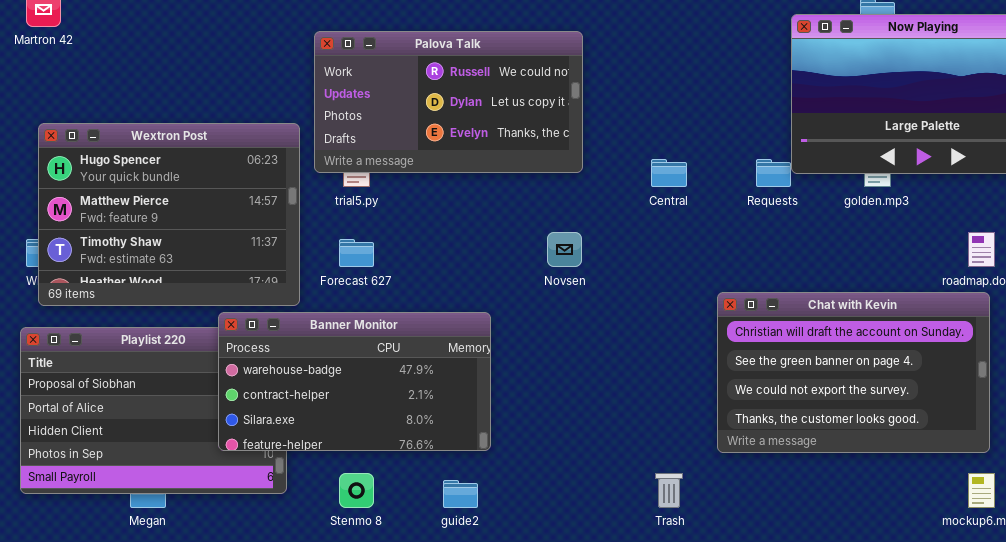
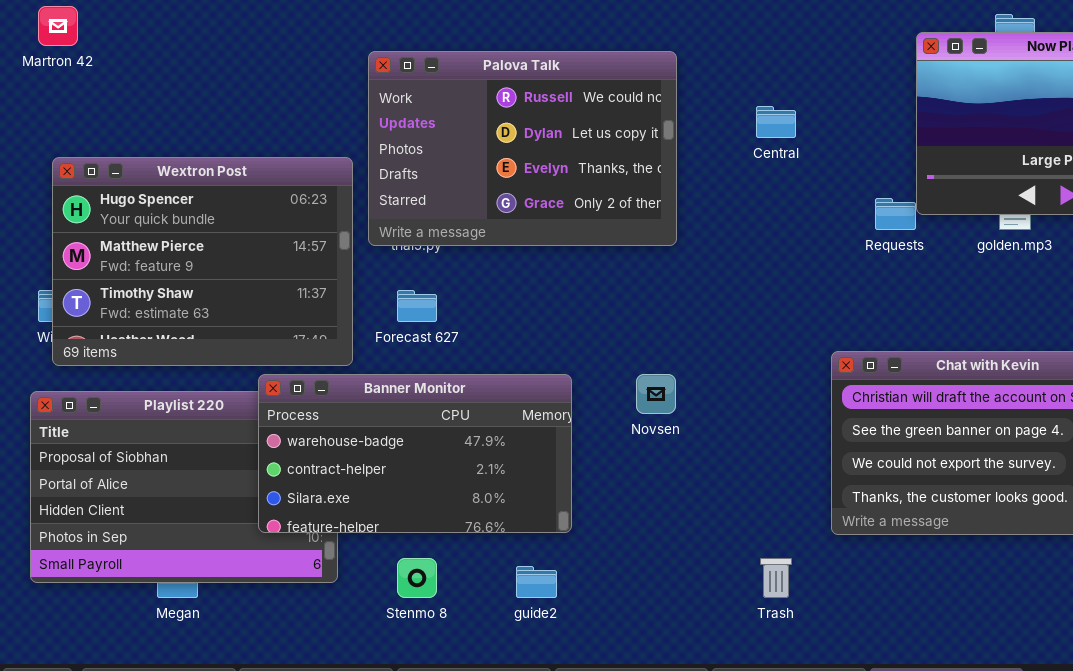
Palova Talk: [314,31,583,173] -> [368,51,677,246], resized
Central: [651,159,687,187] -> [756,106,796,138], moved
Novsen: [547,232,582,267] -> [636,374,676,414], moved

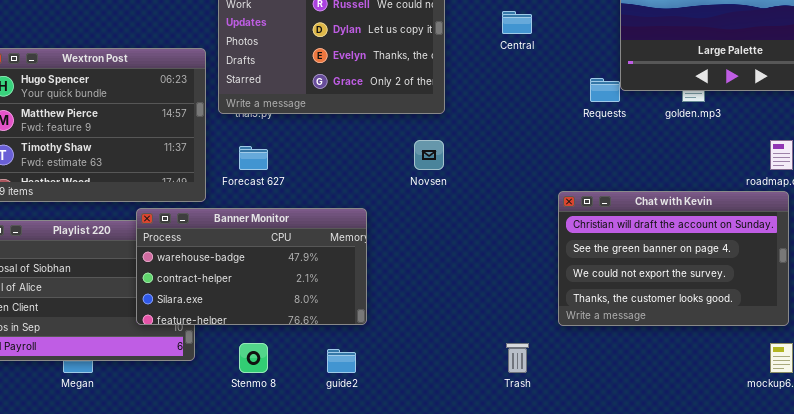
Novsen: [636,374,676,414] -> [414,140,444,170], moved

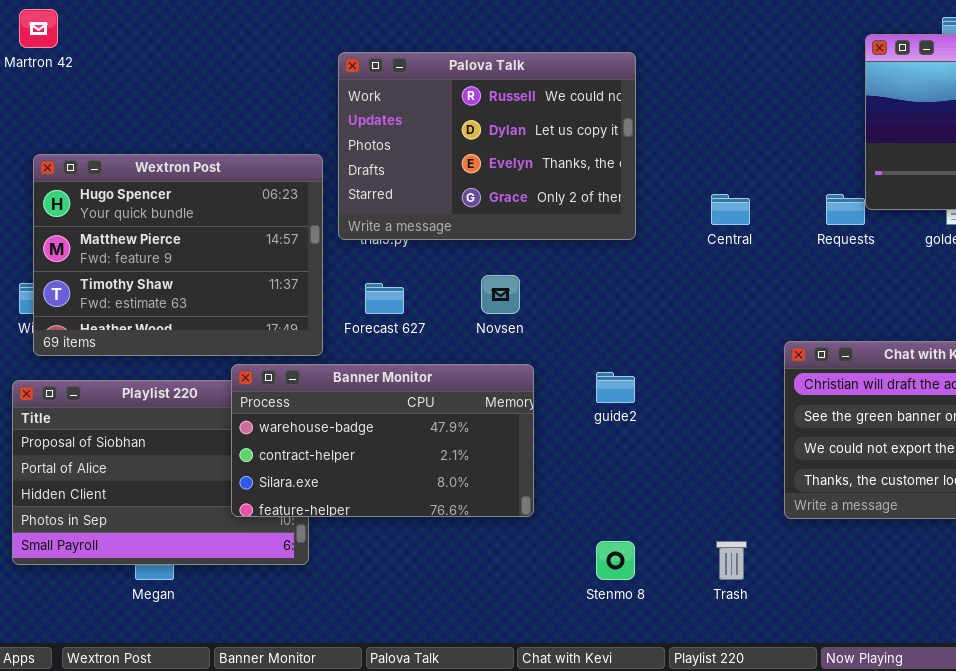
Central: [502,11,532,34] -> [711,194,750,225], moved
Novsen: [414,140,444,170] -> [481,275,520,314], moved
Stenmo 8: [239,343,268,373] -> [596,541,635,580], moved
guide2: [327,349,356,373] -> [596,372,635,403], moved

